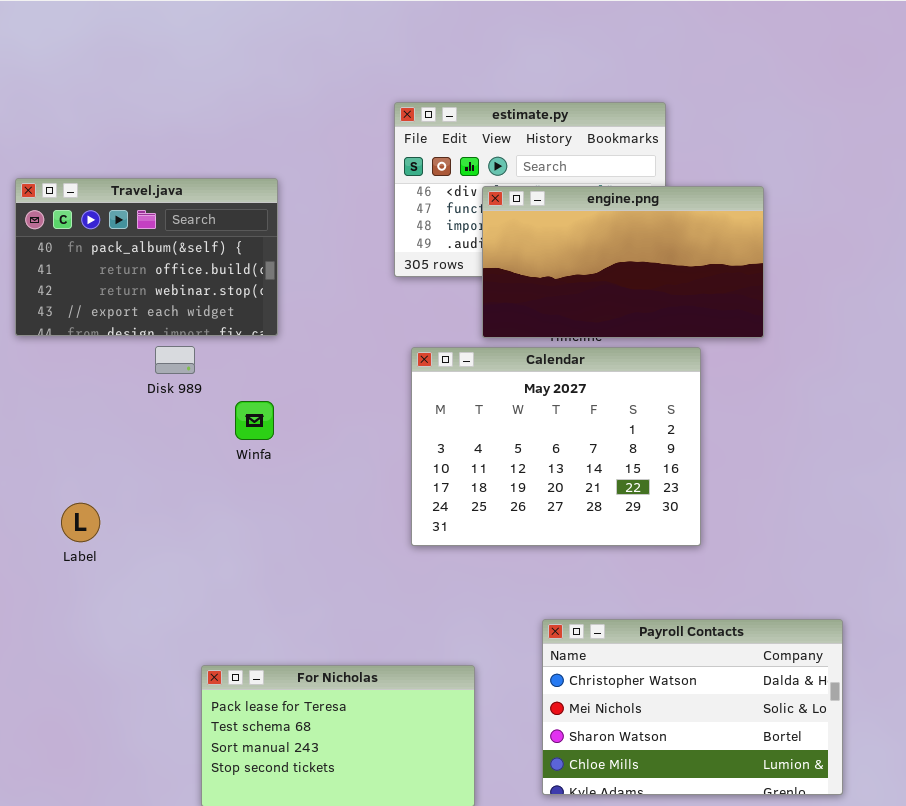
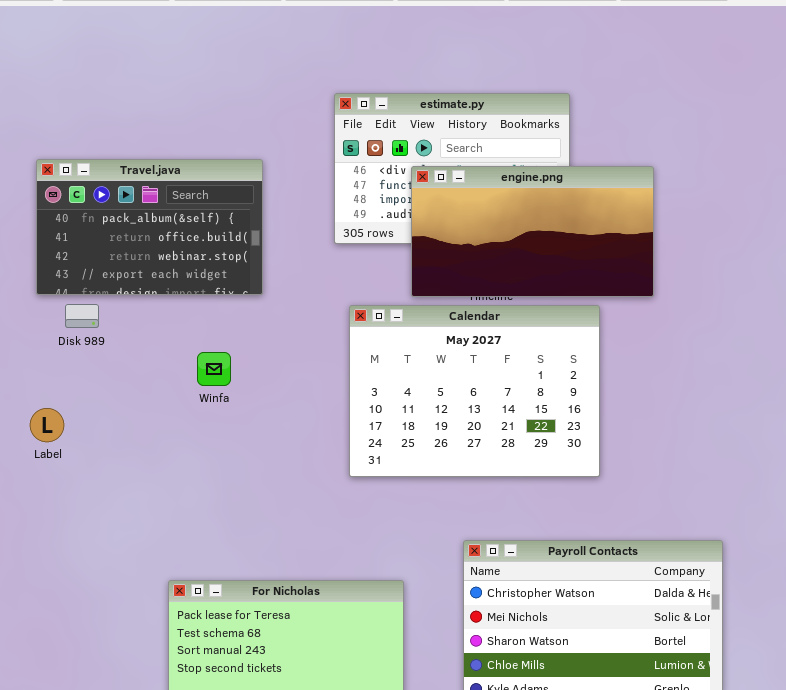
Travel.java: [15,178,278,336] -> [36,159,263,295], moved
Disk 989: [155,346,195,374] -> [65,304,99,328], moved
Label: [61,503,100,542] -> [30,408,64,442], moved

